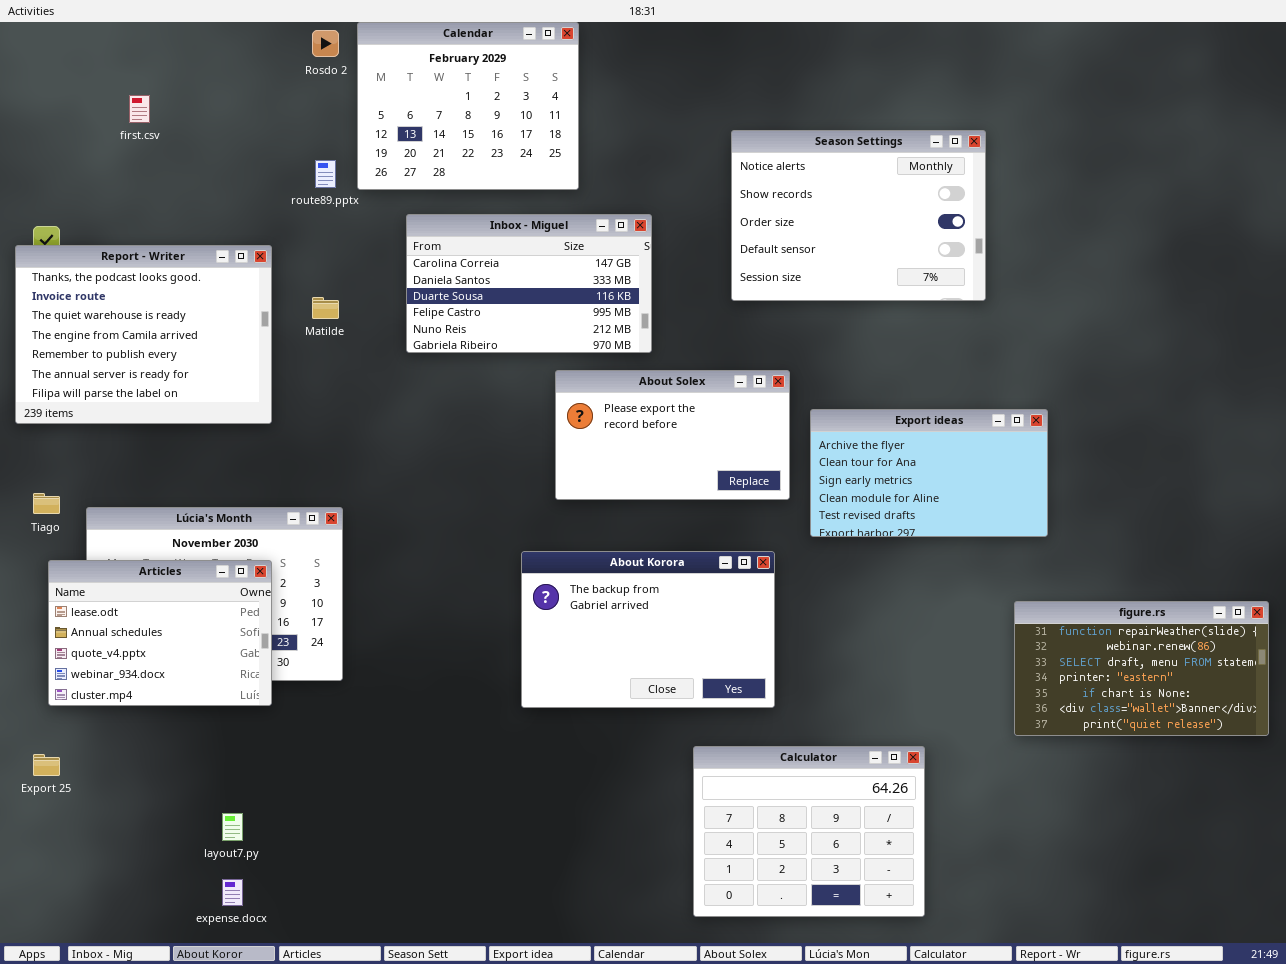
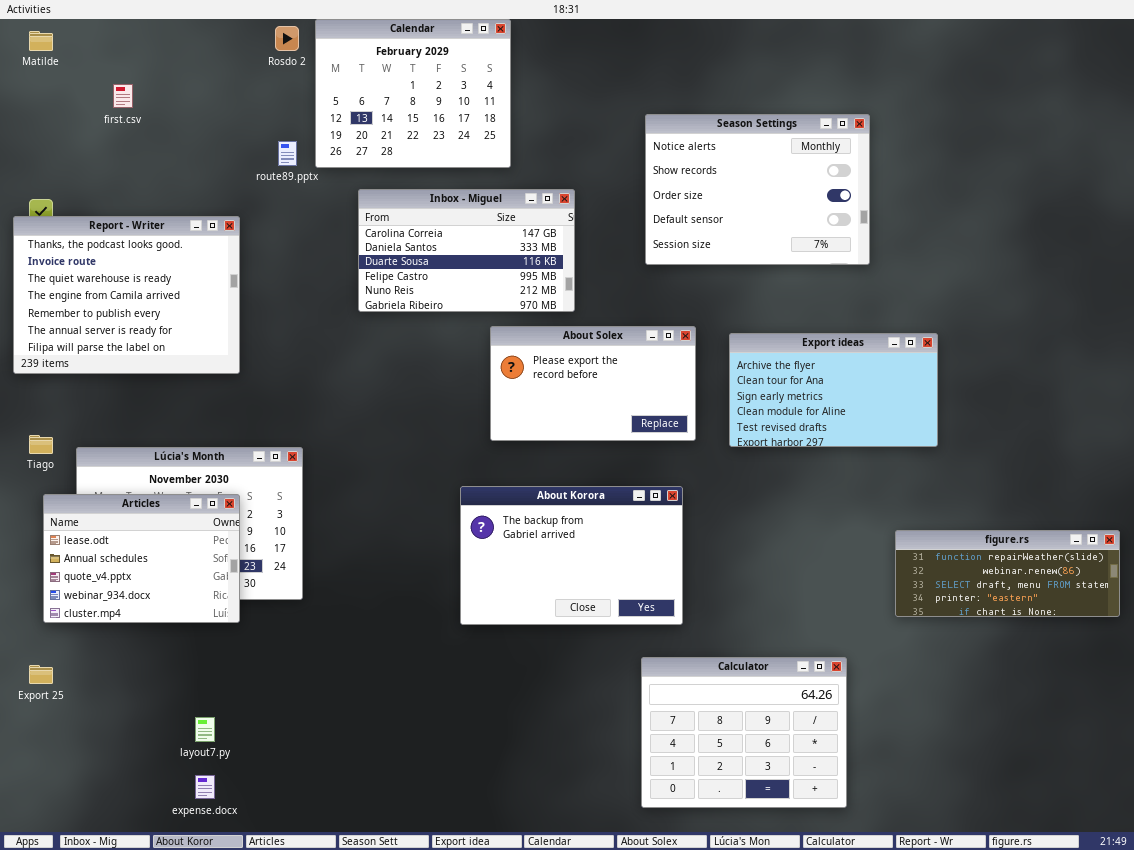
Matilde: [312,297,339,319] -> [29,31,53,51], moved
Export ideas: [810,409,1048,537] -> [729,333,938,447], moved
figure.rs: [1014,601,1269,736] -> [895,530,1120,617], resized
Calculator: [693,746,925,917] -> [641,657,847,808], moved

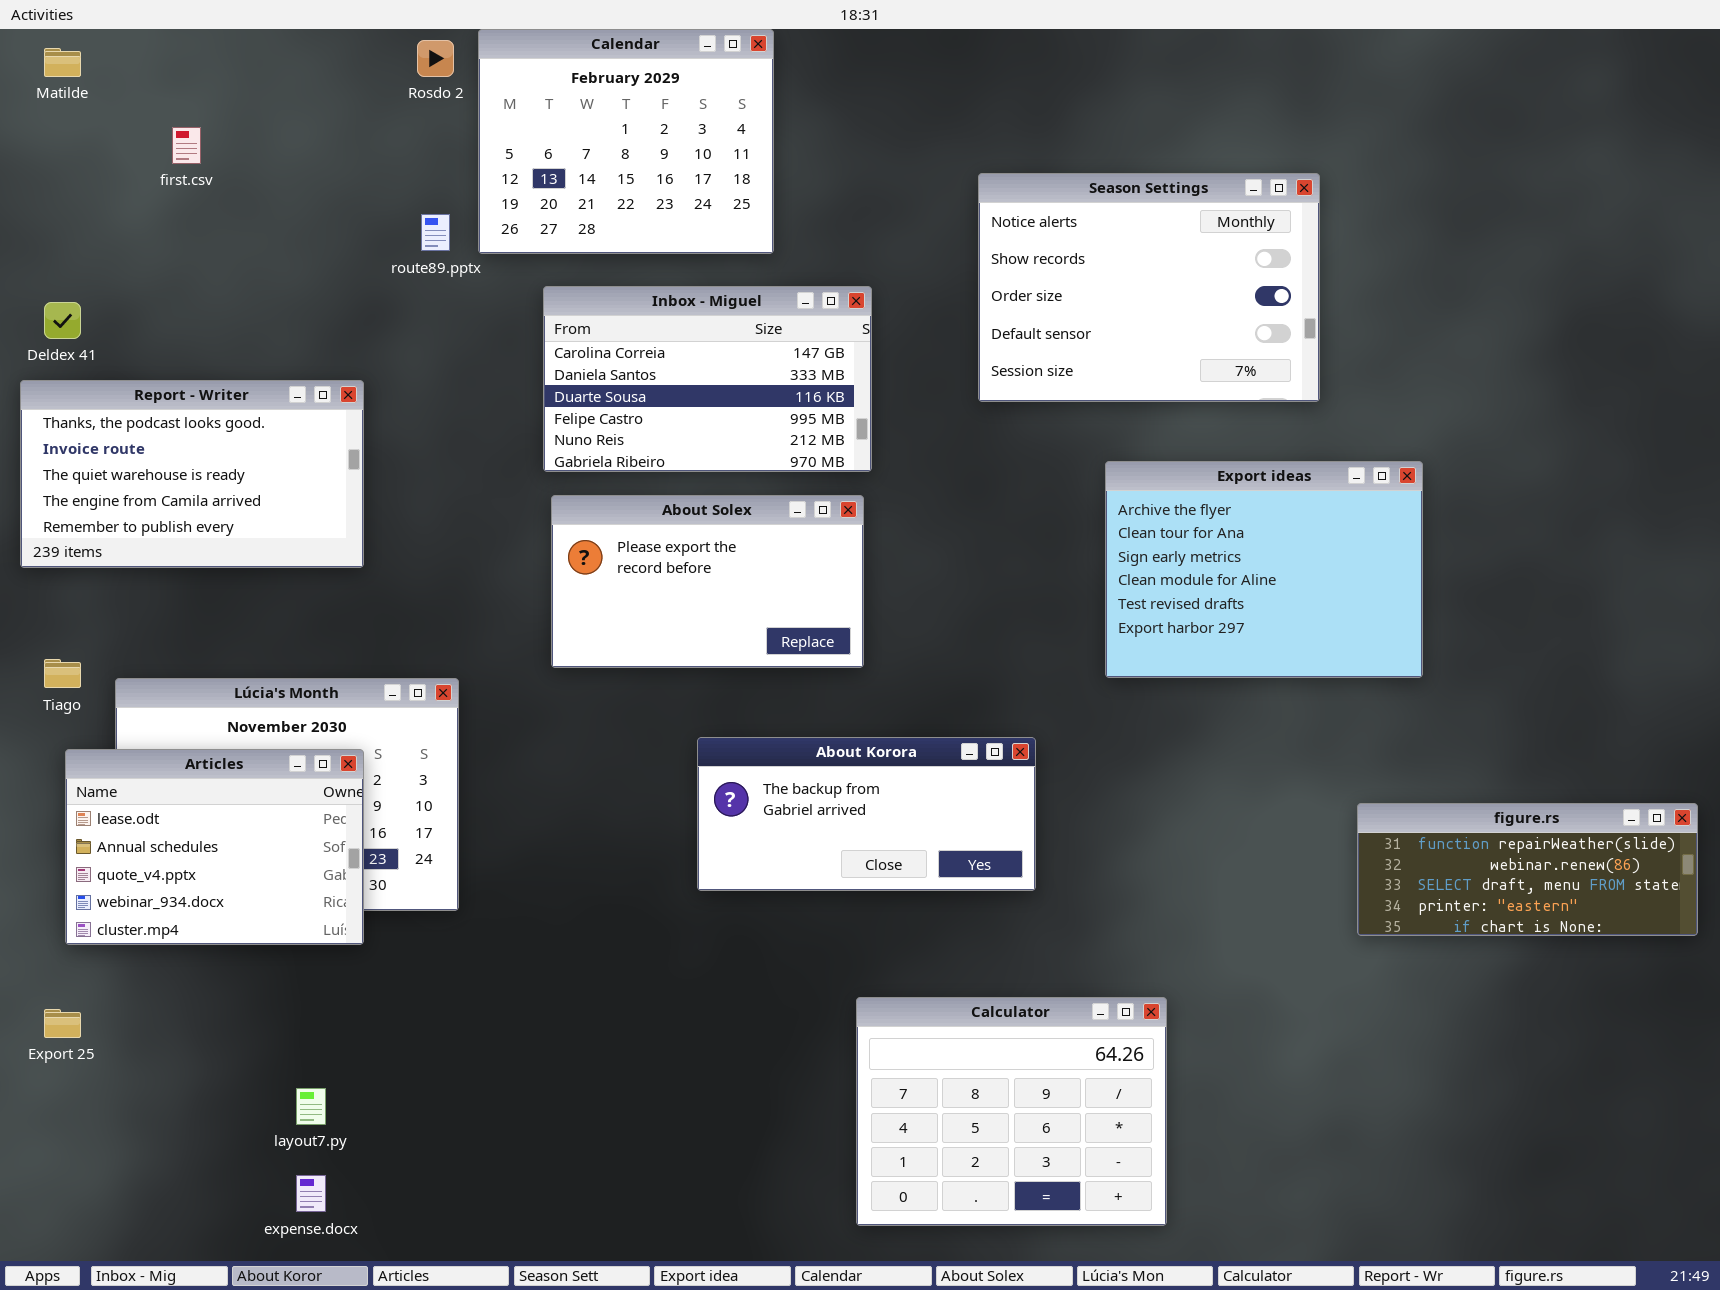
Report - Writer: [13,216,240,374] -> [20,380,364,568], resized
About Solex: [490,326,696,441] -> [551,495,864,668], moved
Export ideas: [729,333,938,447] -> [1105,461,1423,678], resized
About Korora: [460,486,683,625] -> [697,737,1036,891], resized
Calculator: [641,657,847,808] -> [856,997,1167,1226], moved

